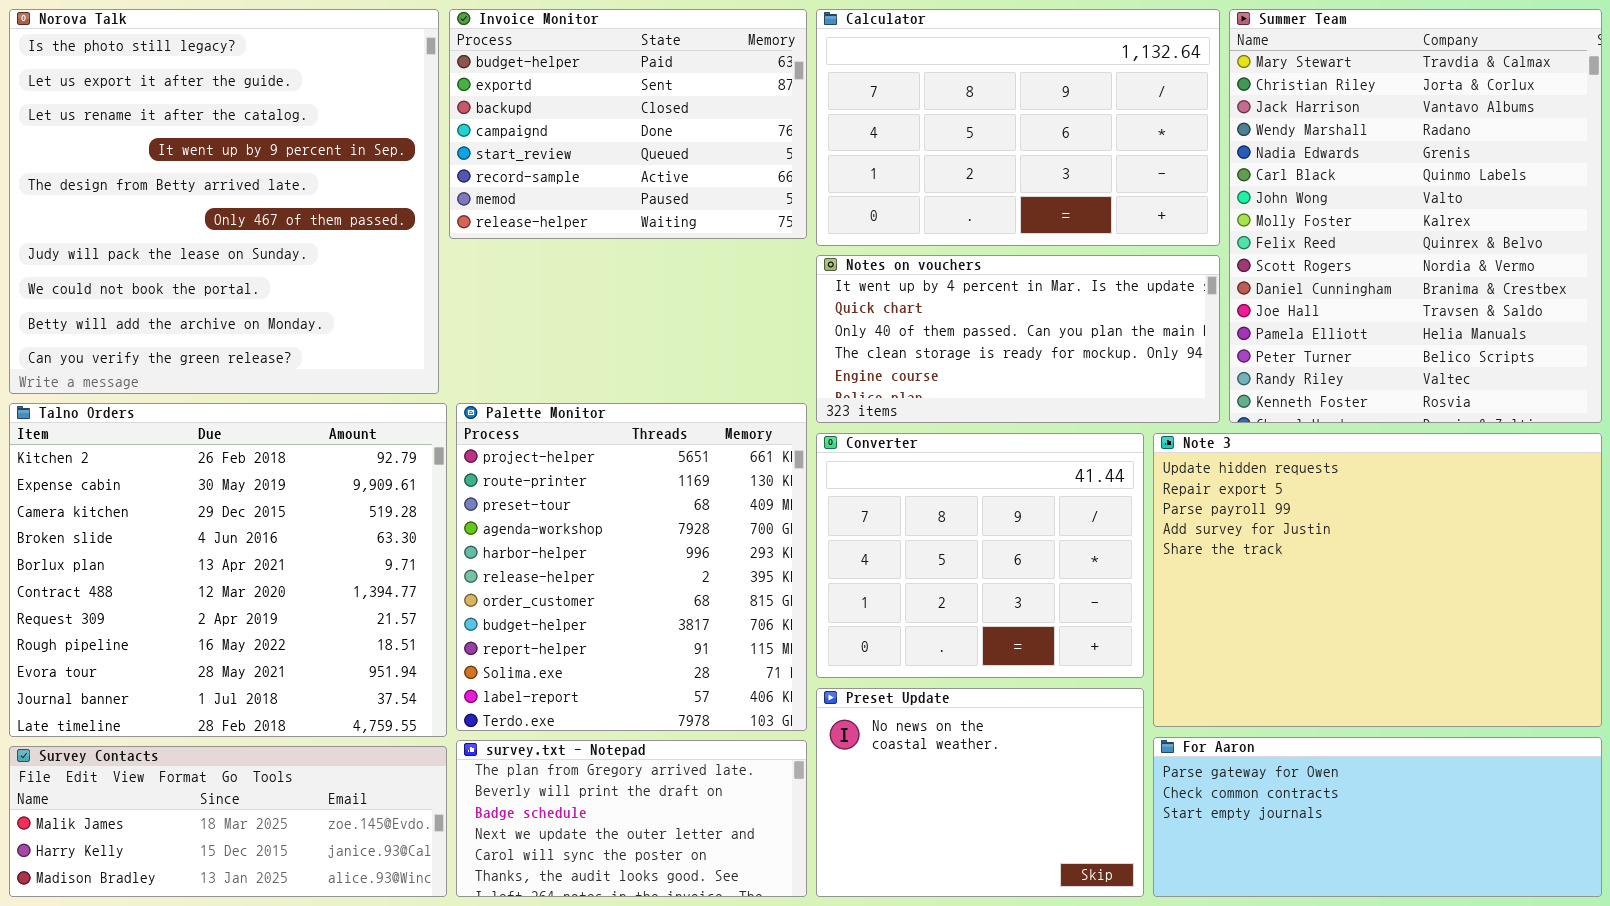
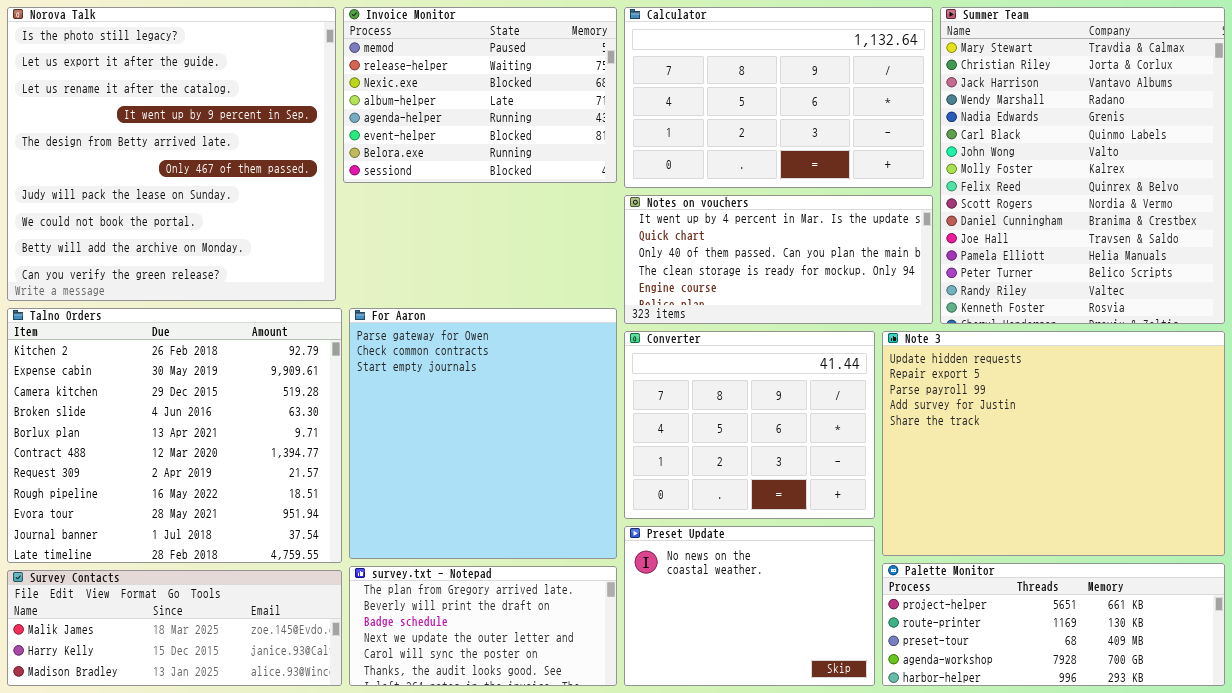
Invoice Monitor: [449,9,807,239] -> [343,7,617,183], scrolled down 6 rows
Palette Monitor: [456,403,807,731] -> [882,563,1225,686], moved, resized
For Aaron: [1153,737,1602,897] -> [349,308,617,559], moved, resized

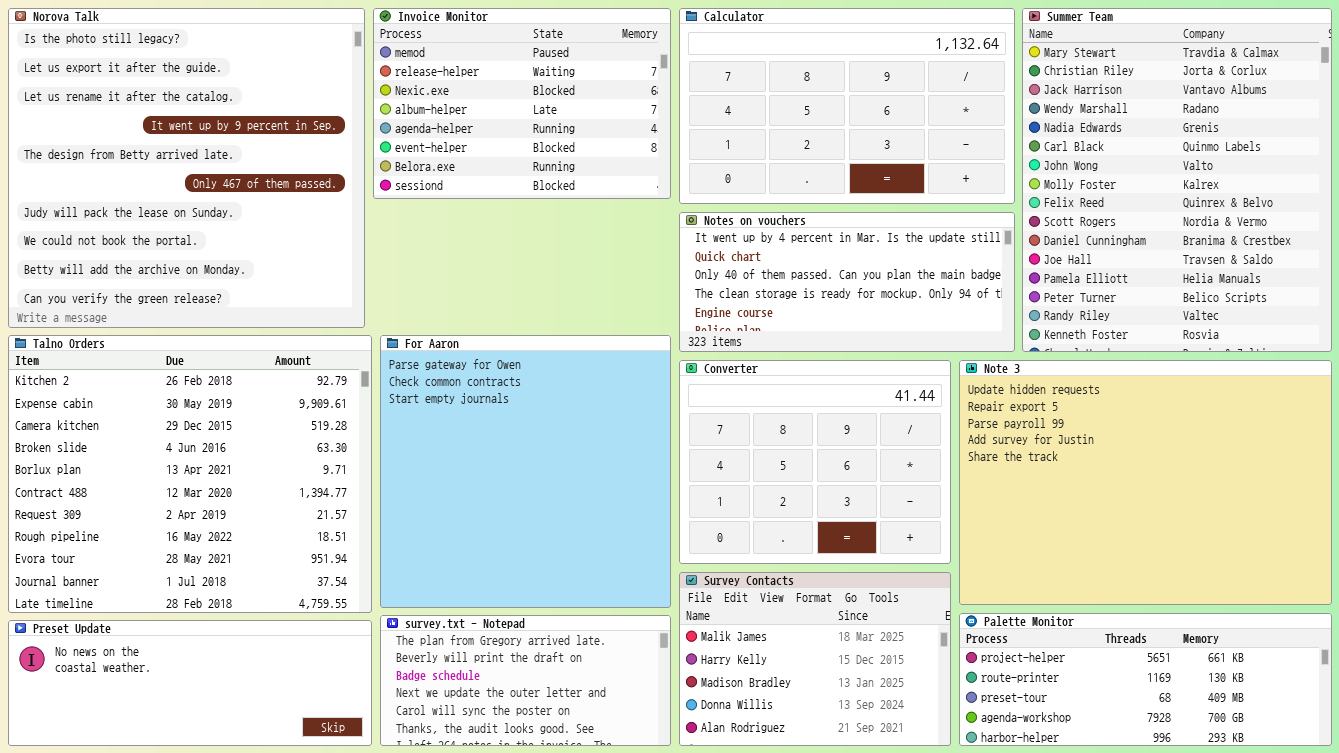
Preset Update: [624,526,875,686] -> [8,620,372,746], moved, resized
Survey Contacts: [7,570,342,686] -> [679,572,951,746], moved, resized

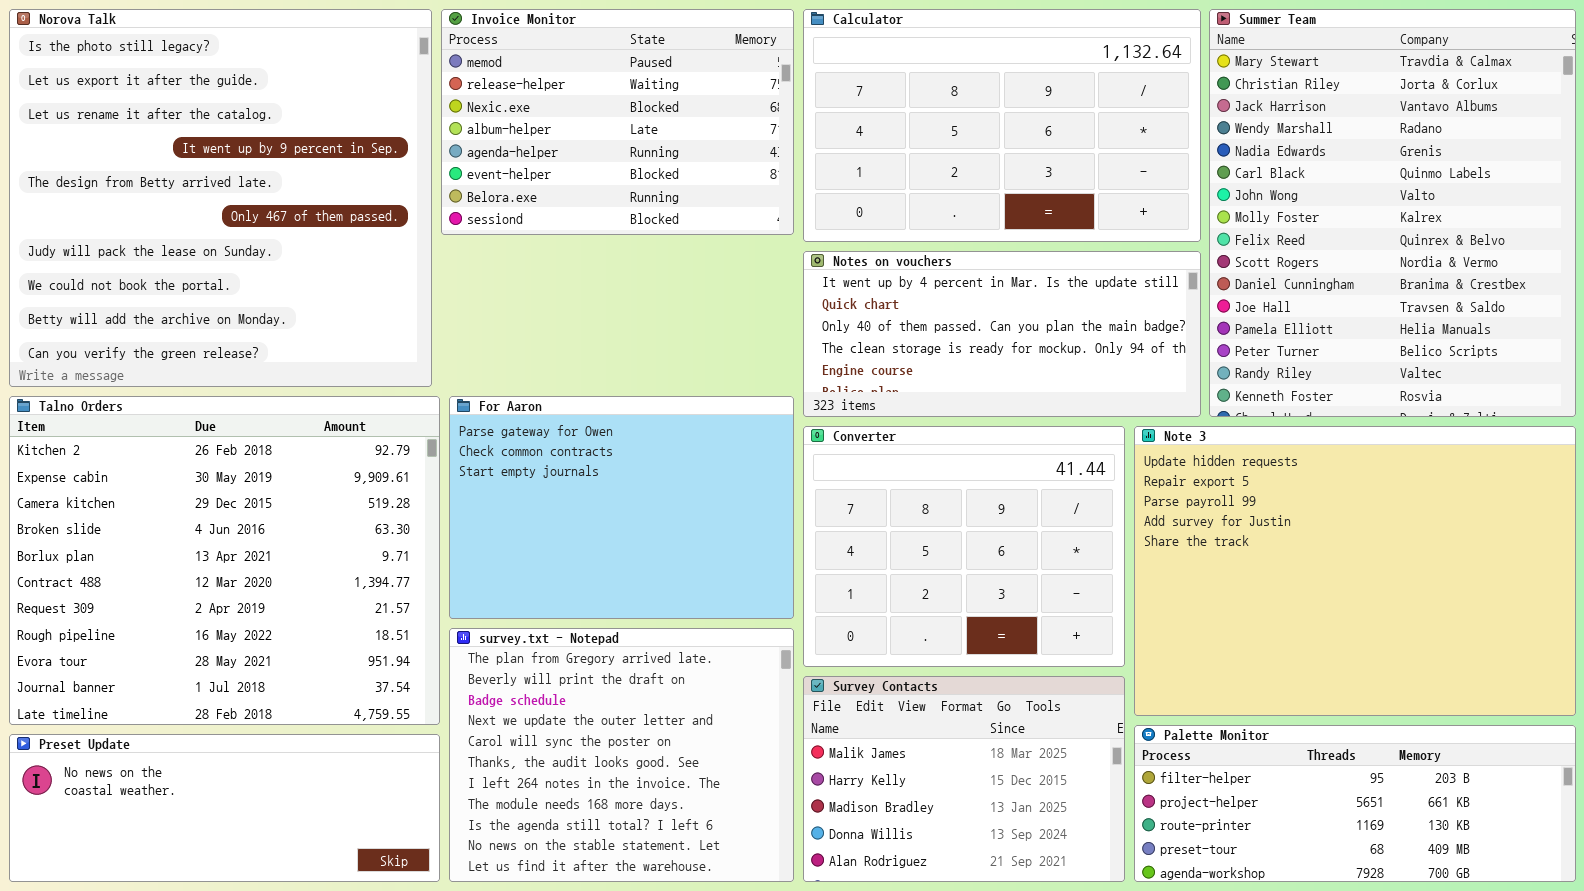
For Aaron: [380,335,671,608] -> [449,396,794,619], resized
Palette Monitor: [959,613,1332,746] -> [1134,725,1576,882], scrolled up 1 row
survey.txt - Notepad: [380,615,671,746] -> [449,628,794,882], resized

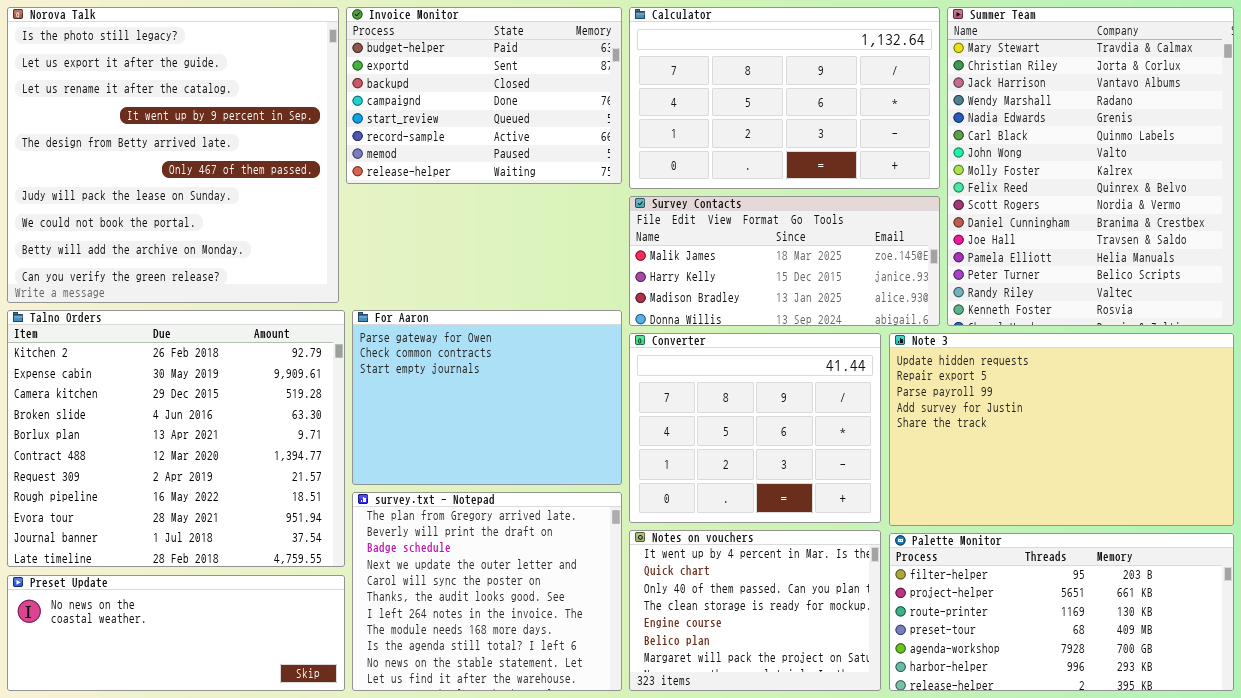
Invoice Monitor: [441,9,794,235] -> [346,7,622,184], scrolled up 6 rows
Notes on vouchers: [803,251,1201,417] -> [629,530,881,691], moved, resized
Note 3: [1134,426,1576,716] -> [889,333,1234,526], resized
Survey Contacts: [803,676,1125,882] -> [629,196,940,326], moved, resized
Palette Monitor: [1134,725,1576,882] -> [889,533,1234,691], resized

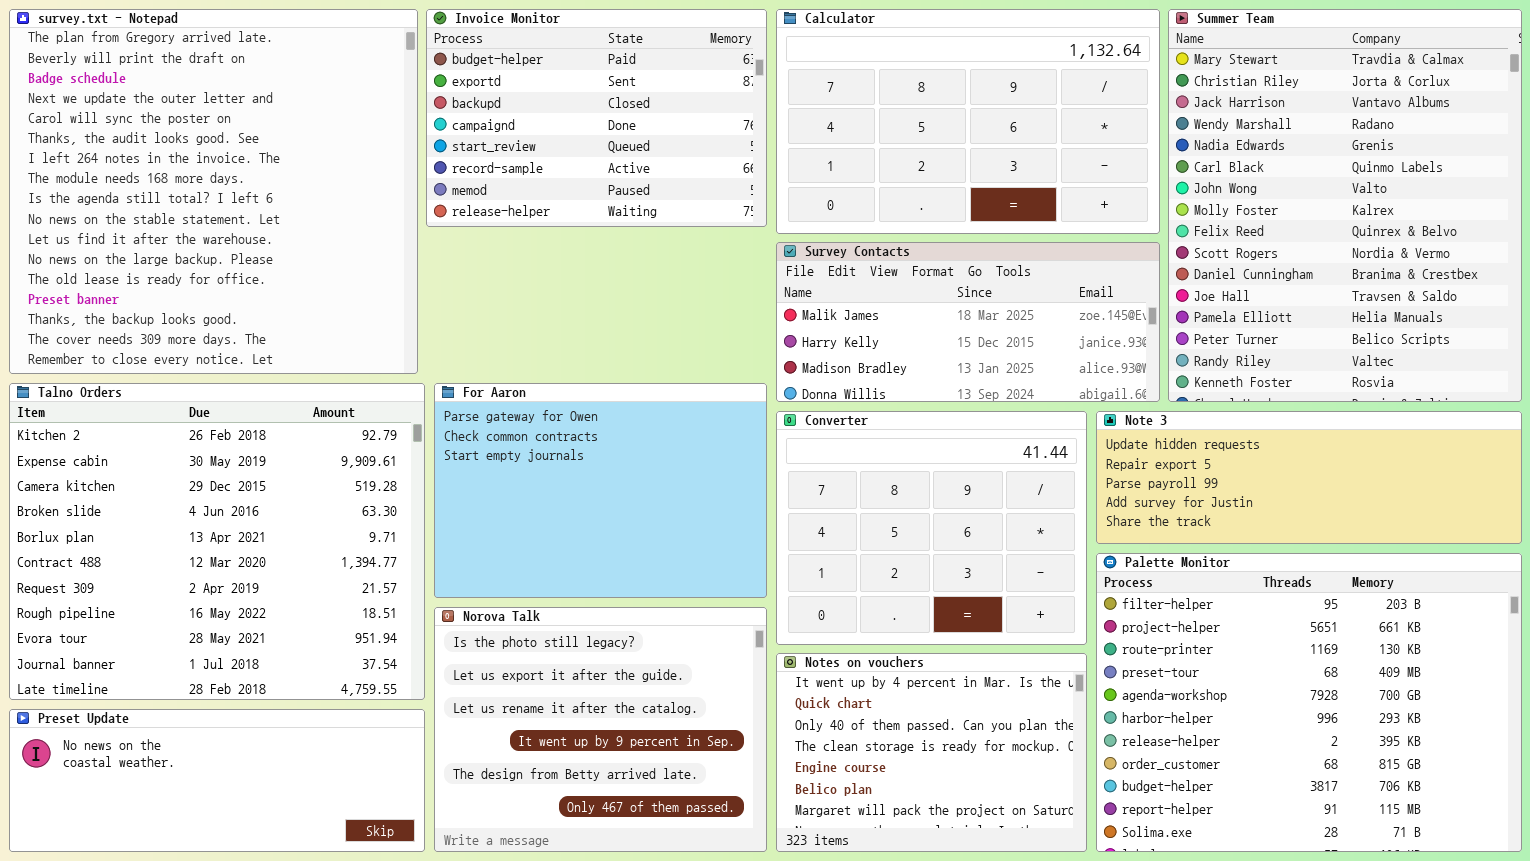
Norova Talk: [7,7,339,303] -> [434,607,767,852], moved, resized
Note 3: [889,333,1234,526] -> [1096,411,1522,544], resized
survey.txt - Notepad: [352,492,622,691] -> [9,9,418,374], moved, resized
Palette Monitor: [889,533,1234,691] -> [1096,553,1522,852], resized

